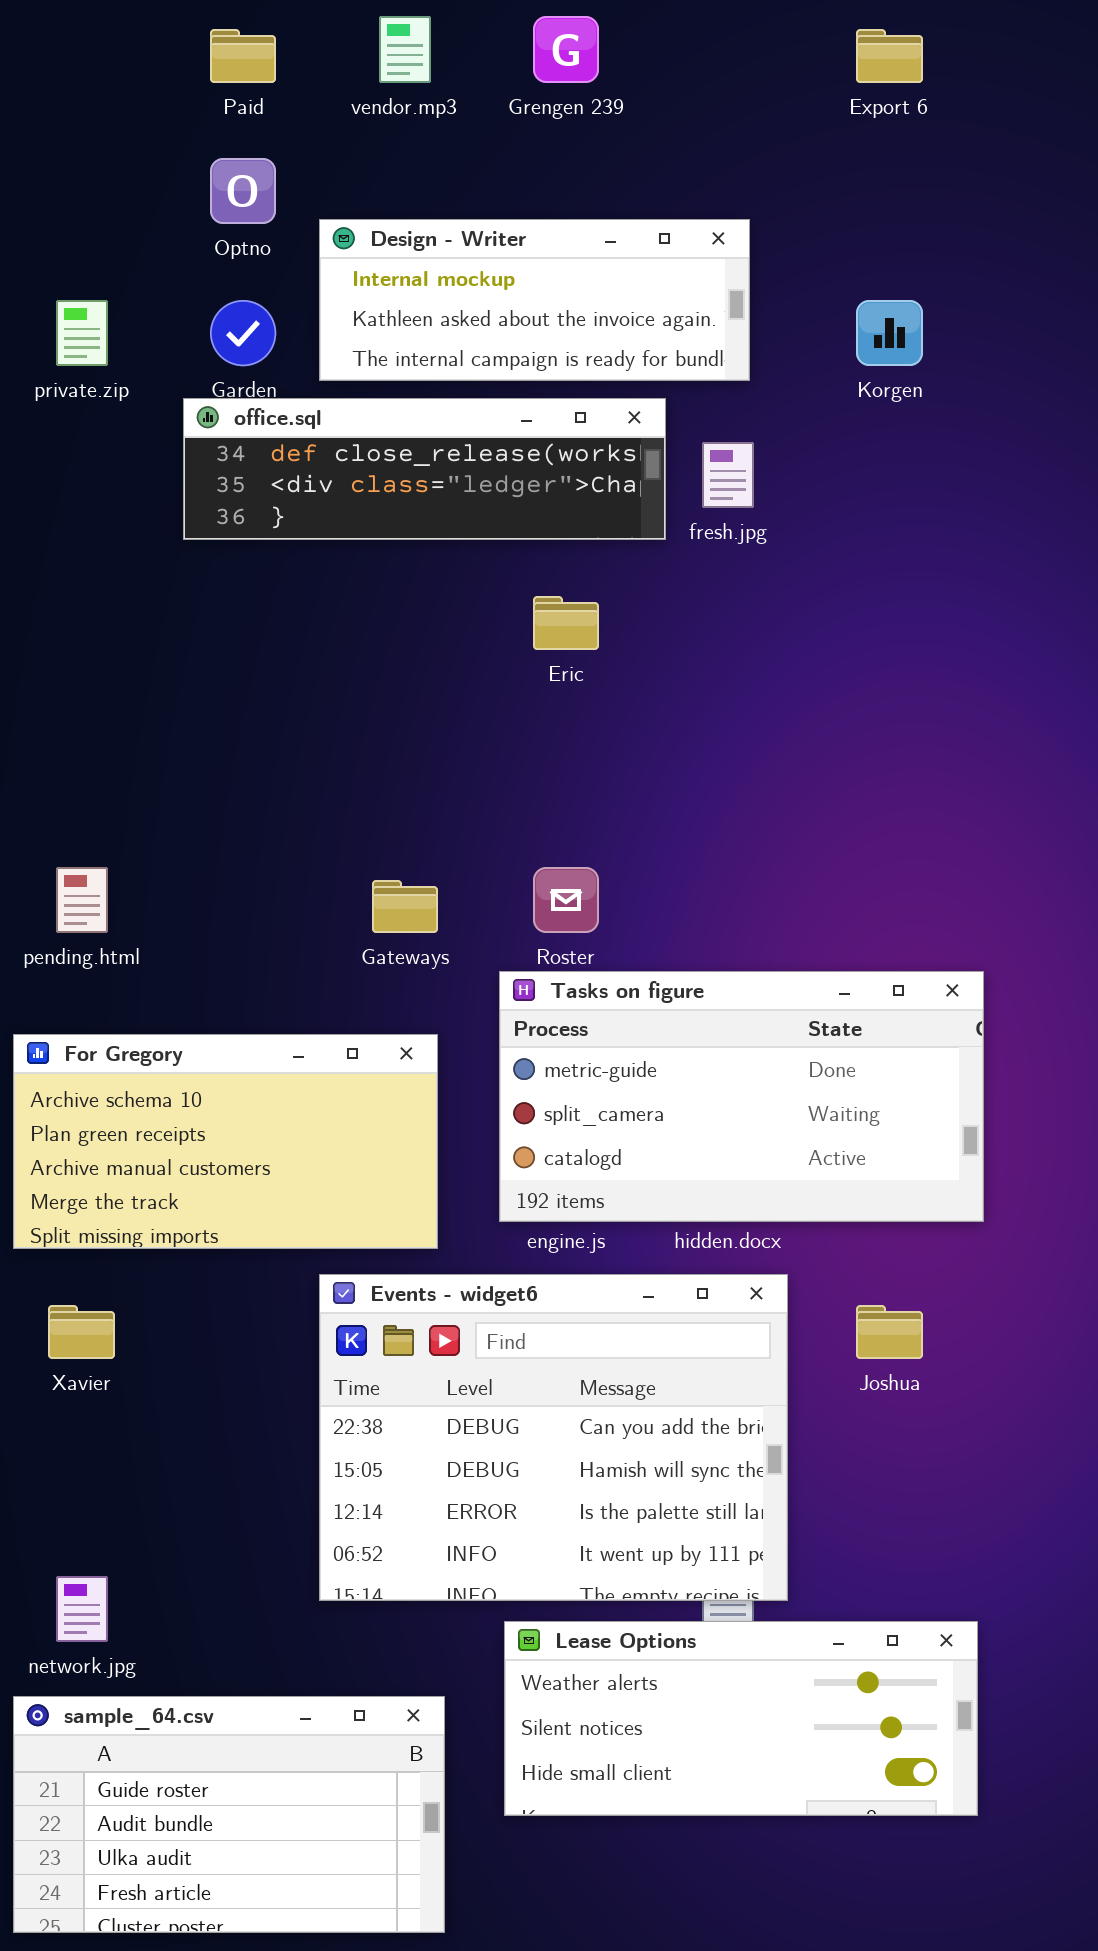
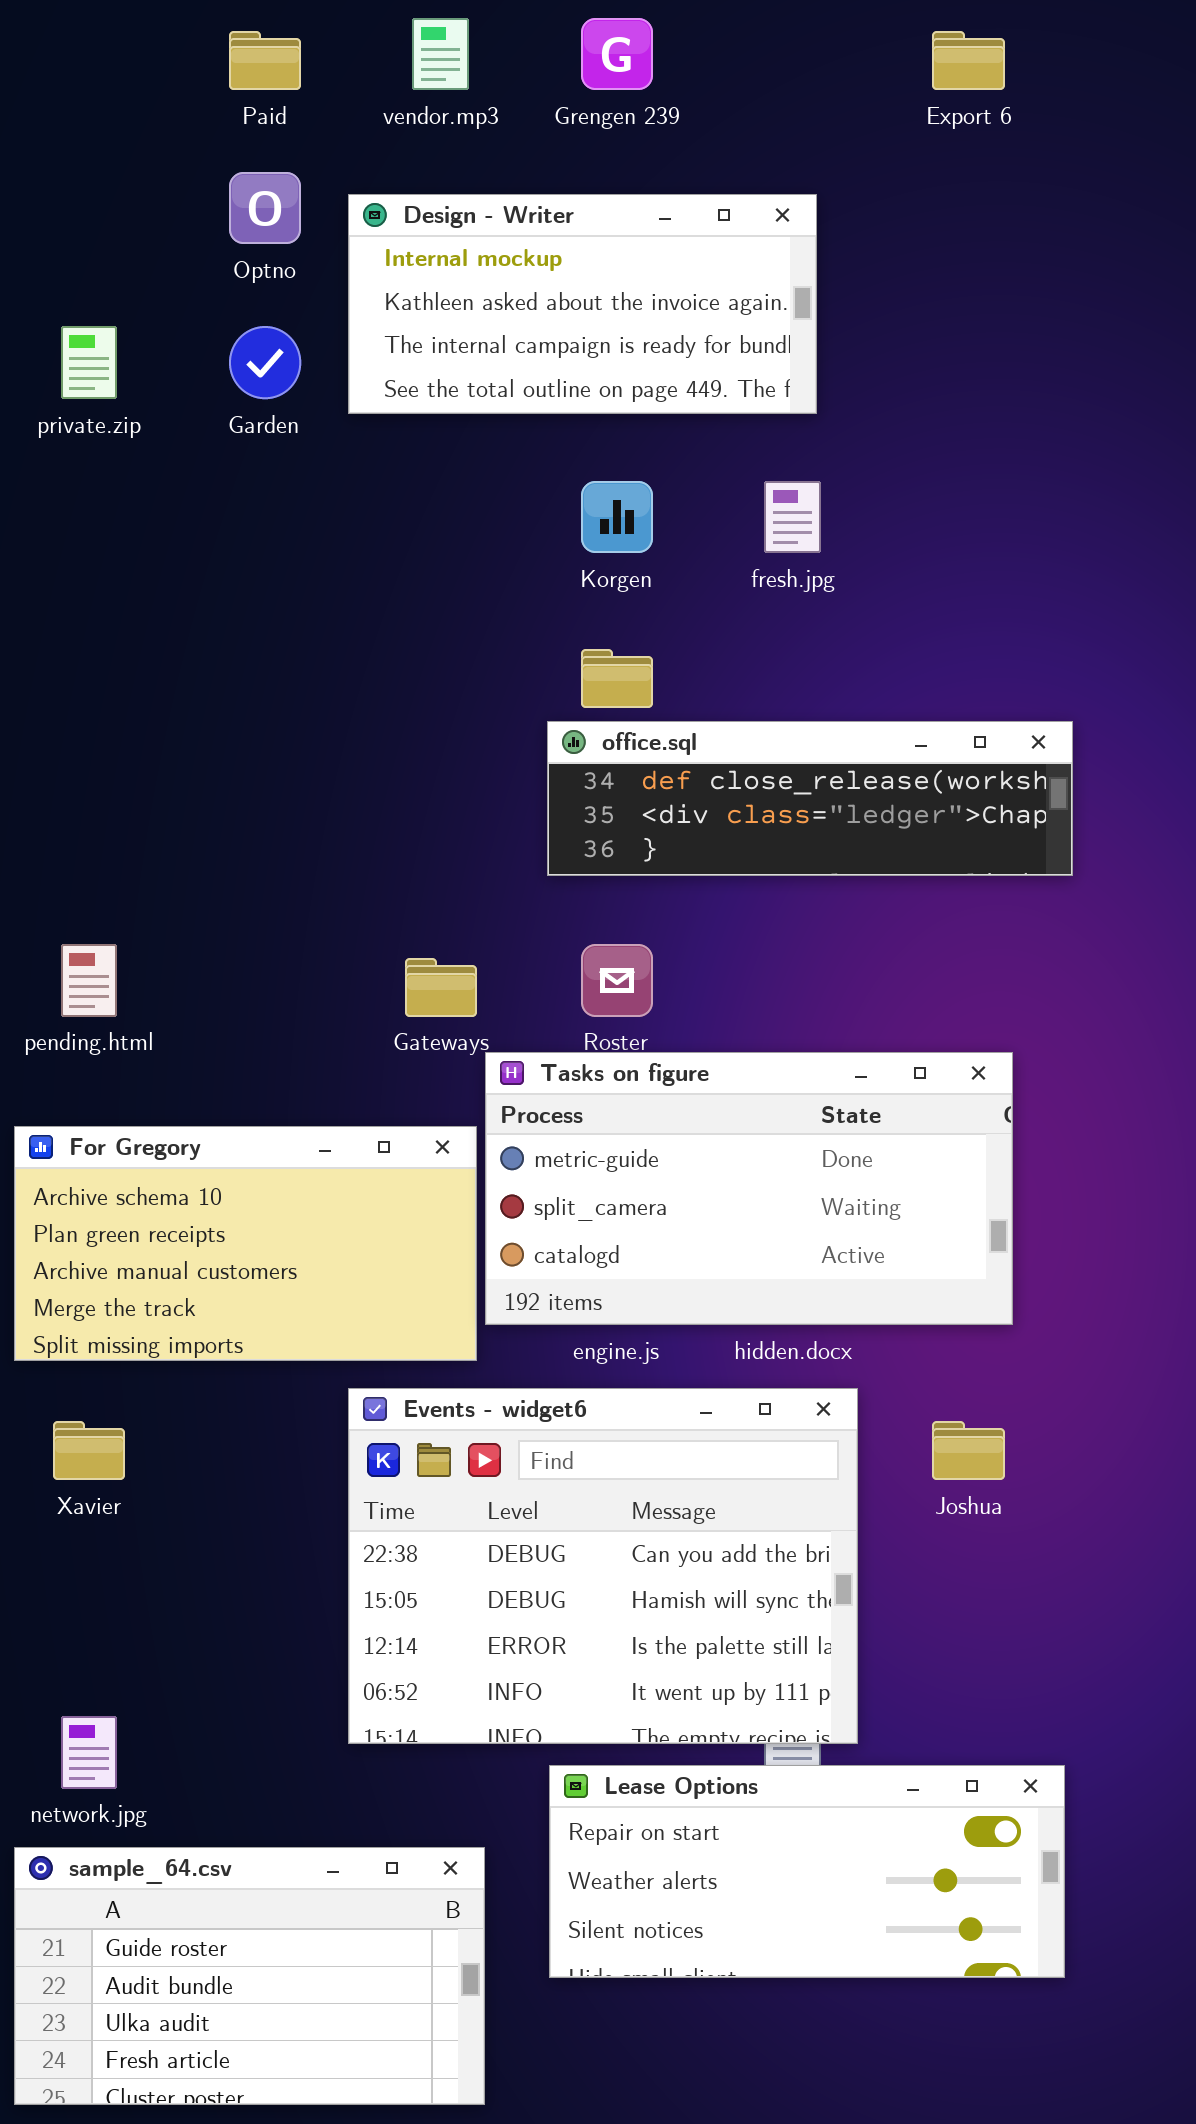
Design - Writer: [319,219,750,381] -> [348,194,817,414], resized
Korgen: [856,300,923,366] -> [581,481,653,553], moved
office.sql: [183,398,666,540] -> [547,721,1073,876], moved
Tasks on figure: [499,971,984,1222] -> [485,1052,1013,1325], moved
Lease Options: [504,1621,978,1816] -> [549,1765,1065,1978], scrolled up 1 row

